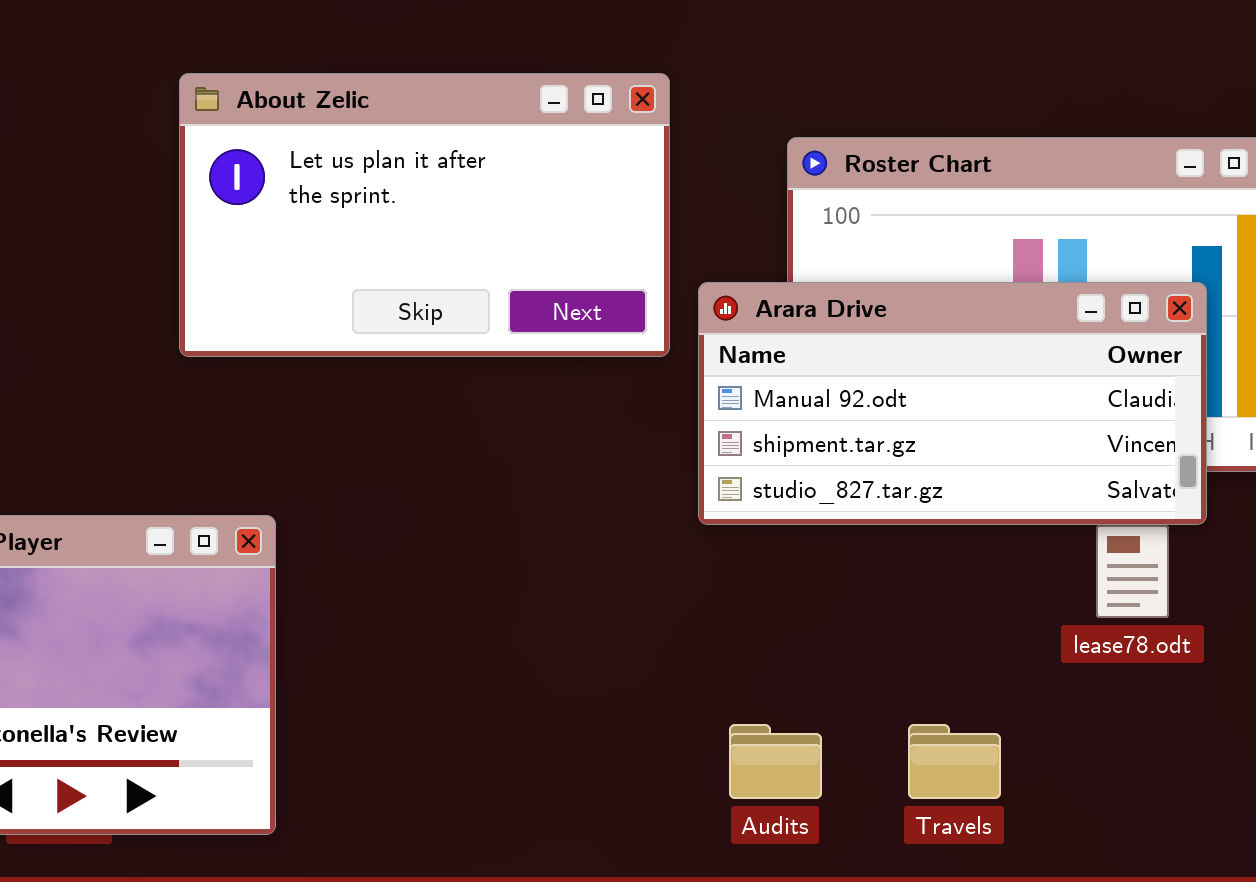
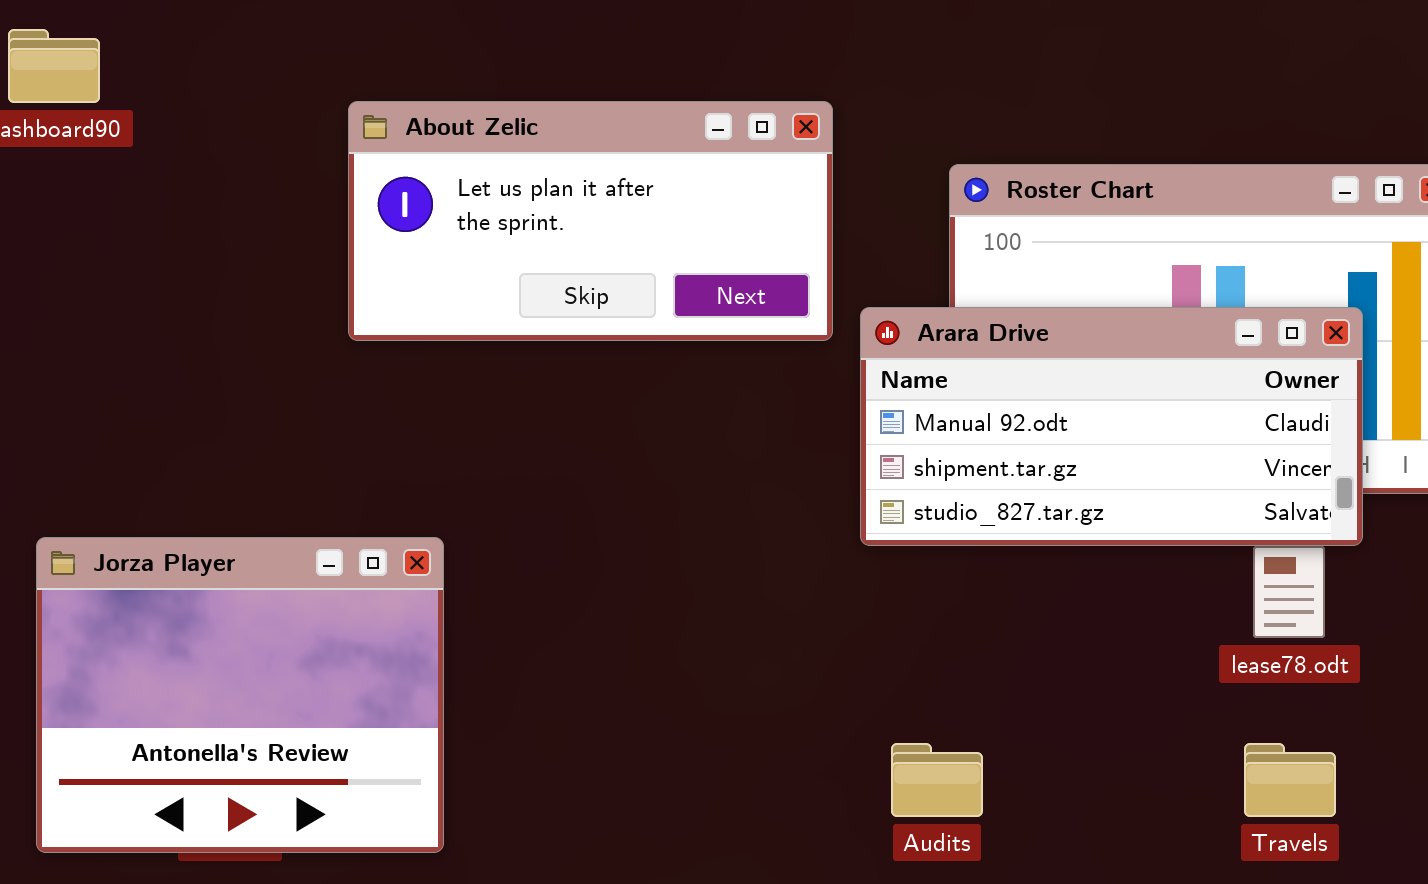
About Zelic: [179,73,670,357] -> [348,101,833,341], resized
Travels: [908,724,1001,799] -> [1244,743,1336,817], moved

